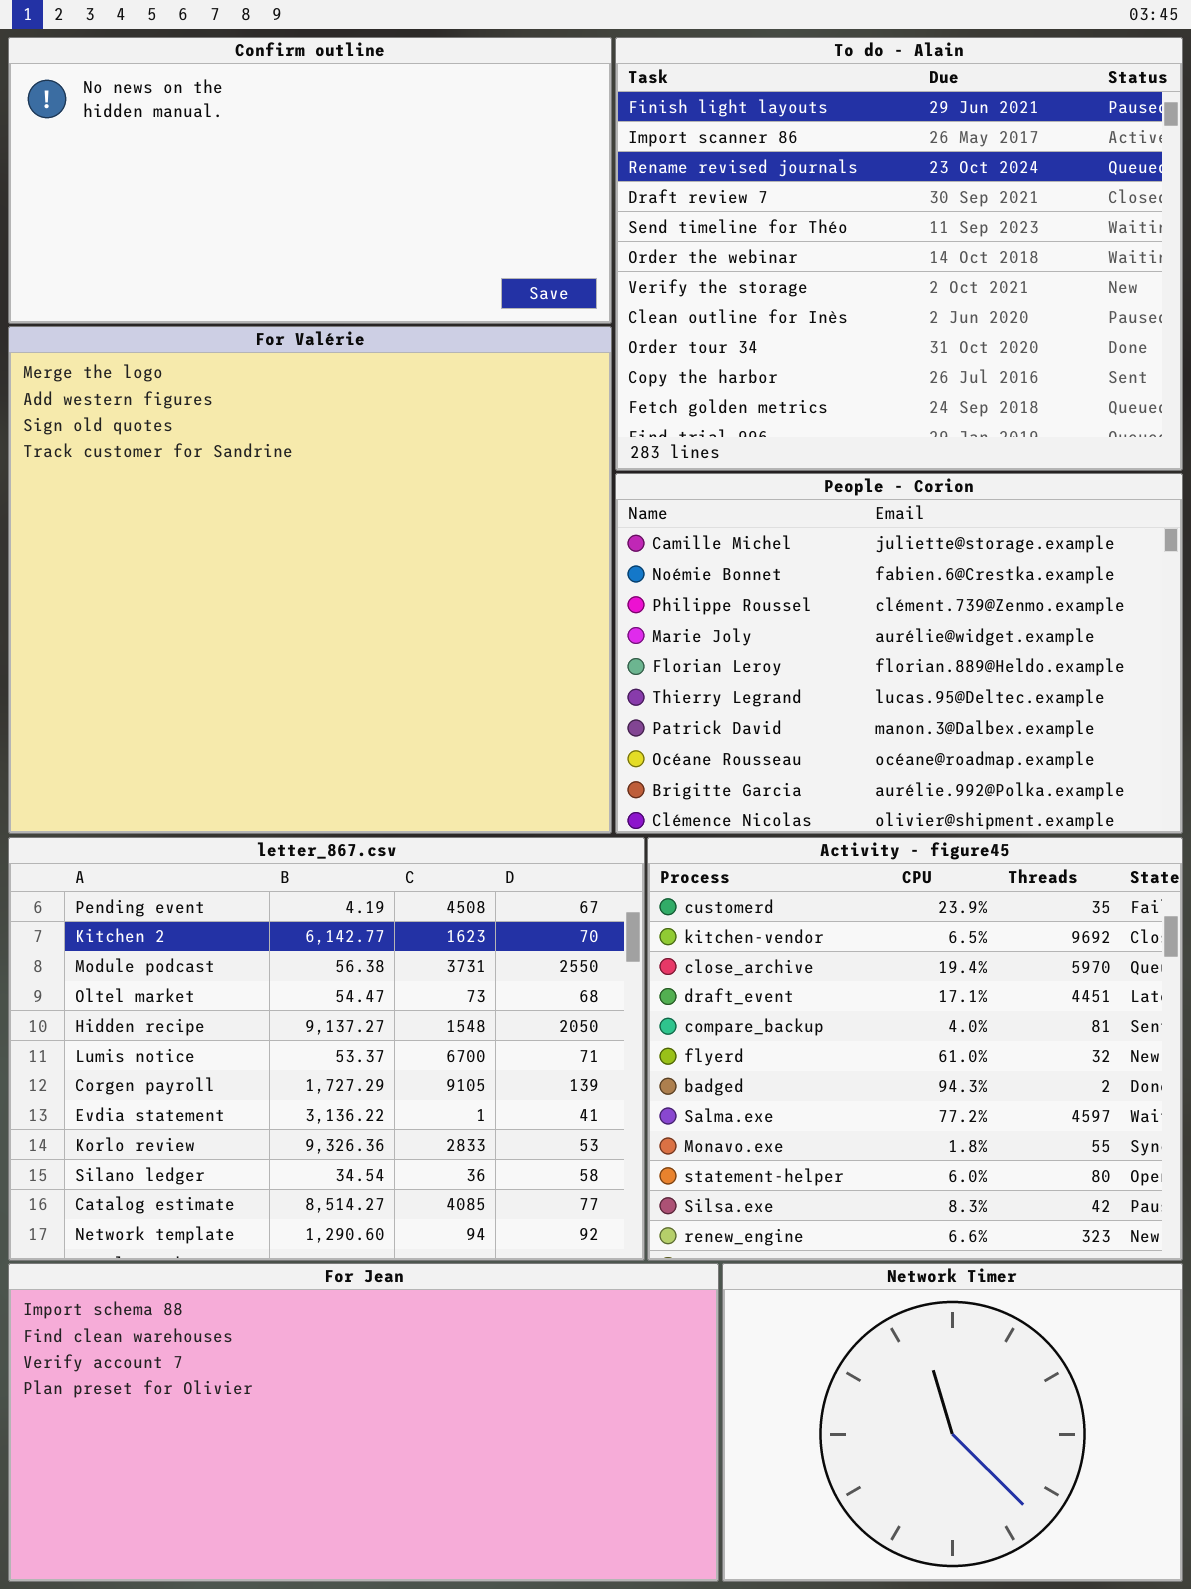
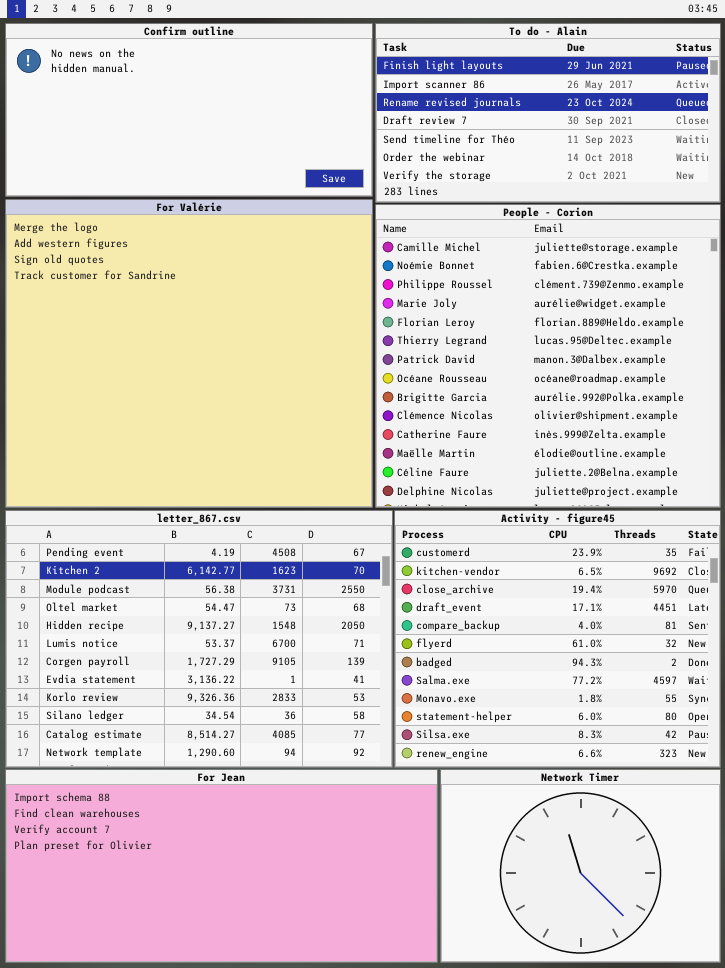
To do - Alain: [615,37,1183,471] -> [375,23,721,203], resized
People - Corion: [615,473,1183,834] -> [375,204,721,508], resized

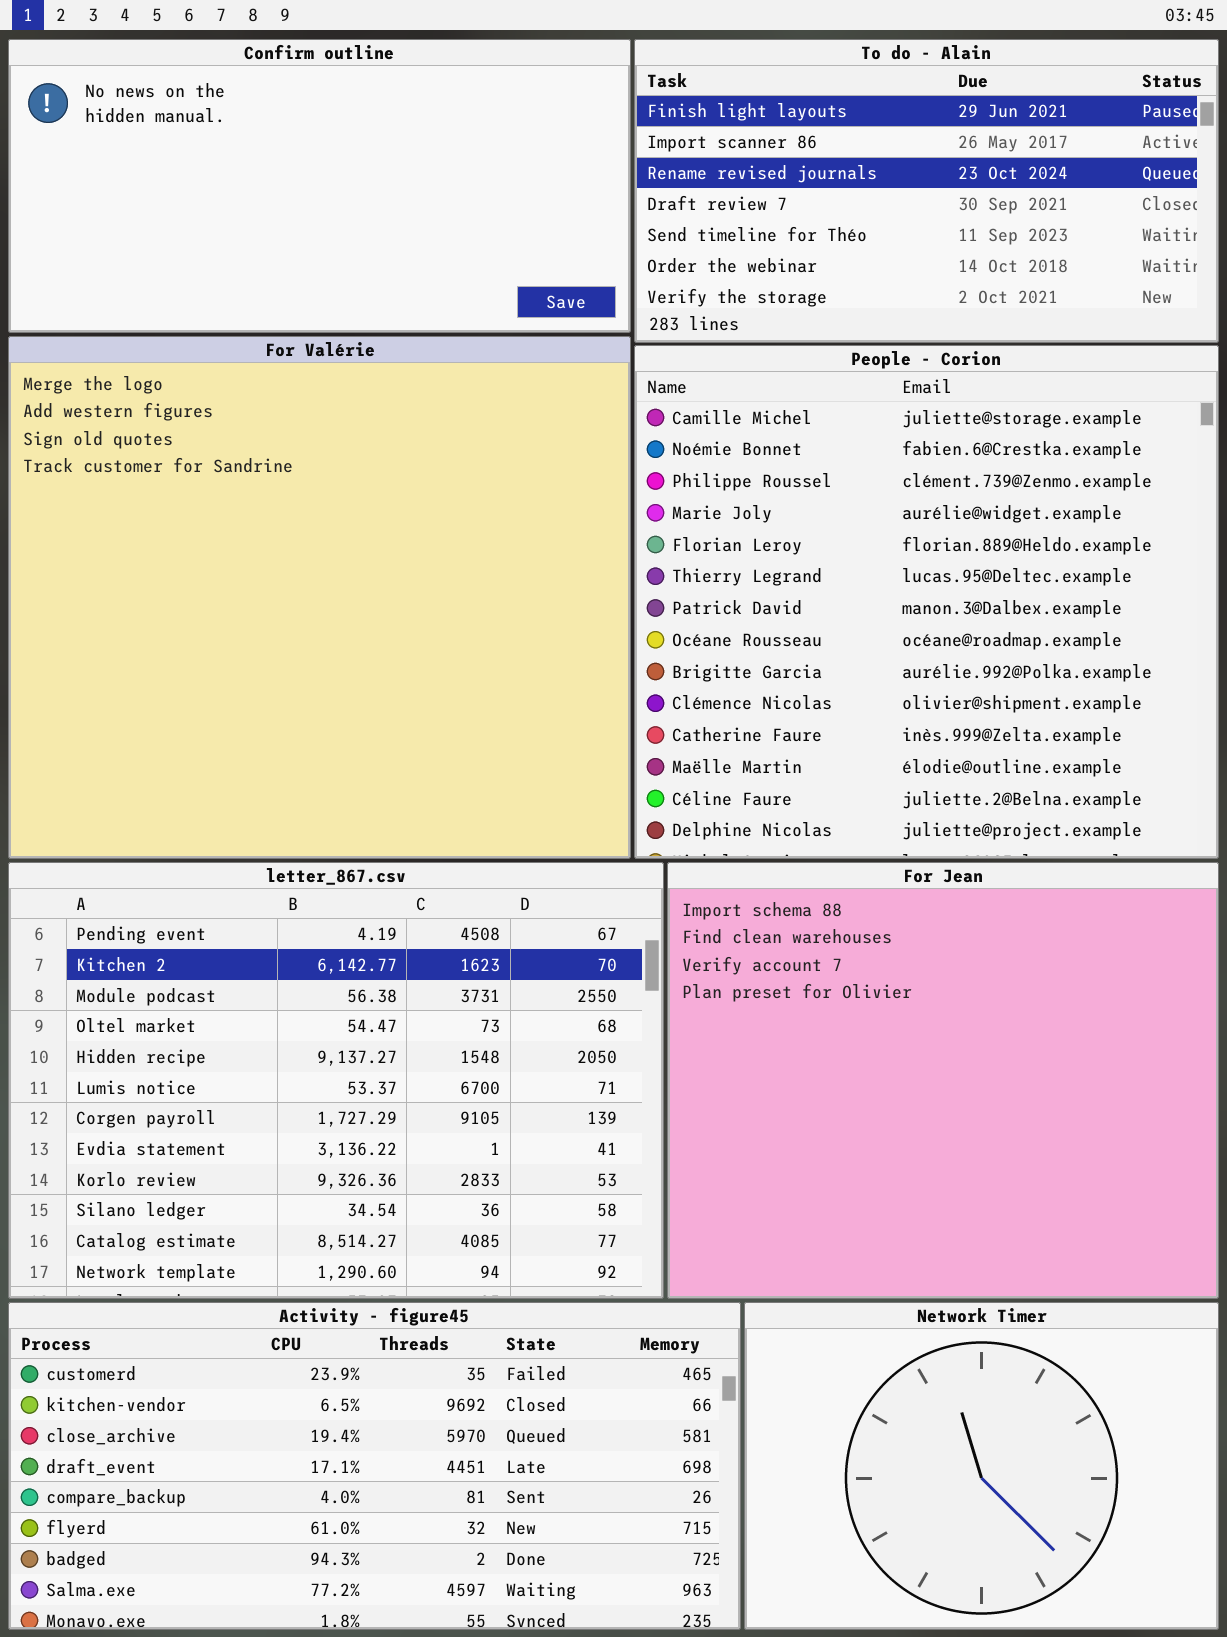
Activity - figure45: [394,510,721,768] -> [8,1302,741,1630], moved, resized
For Jean: [5,769,438,963] -> [667,862,1219,1299], moved, resized

